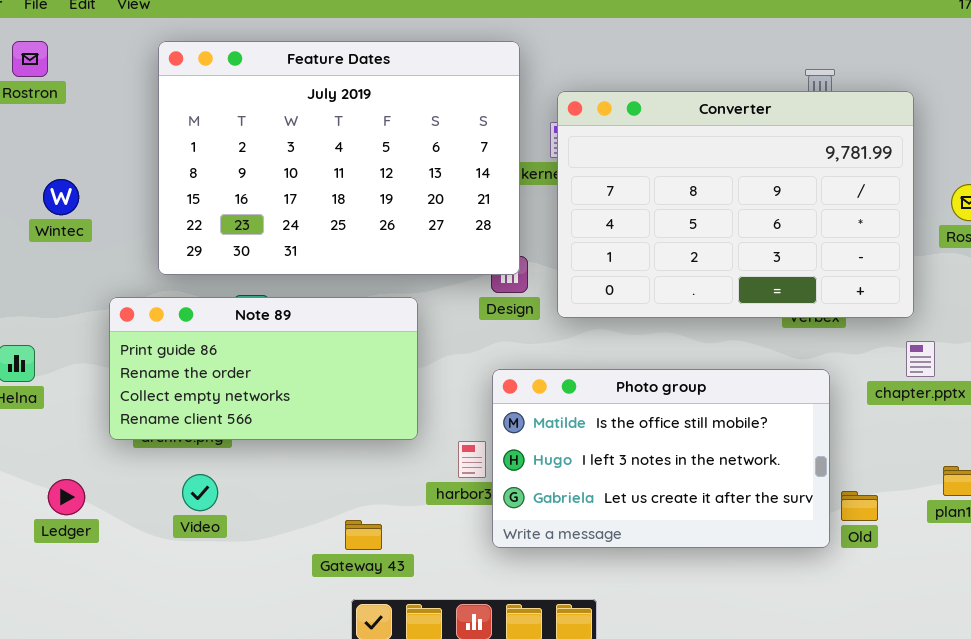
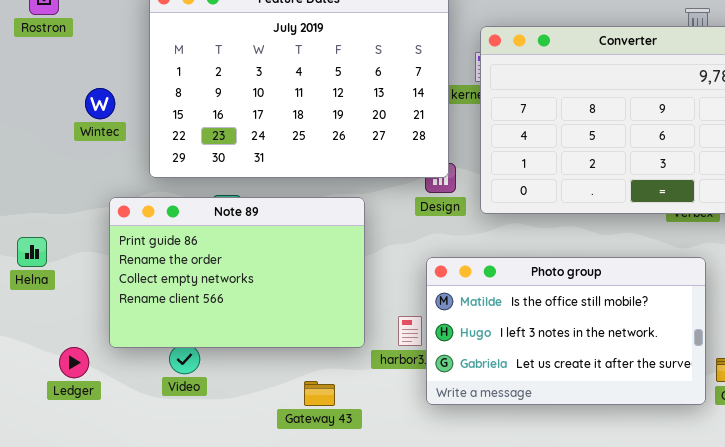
Wintec: [43,179,79,215] -> [85,88,115,119], moved
Note 89: [109,297,418,440] -> [109,197,365,348], resized

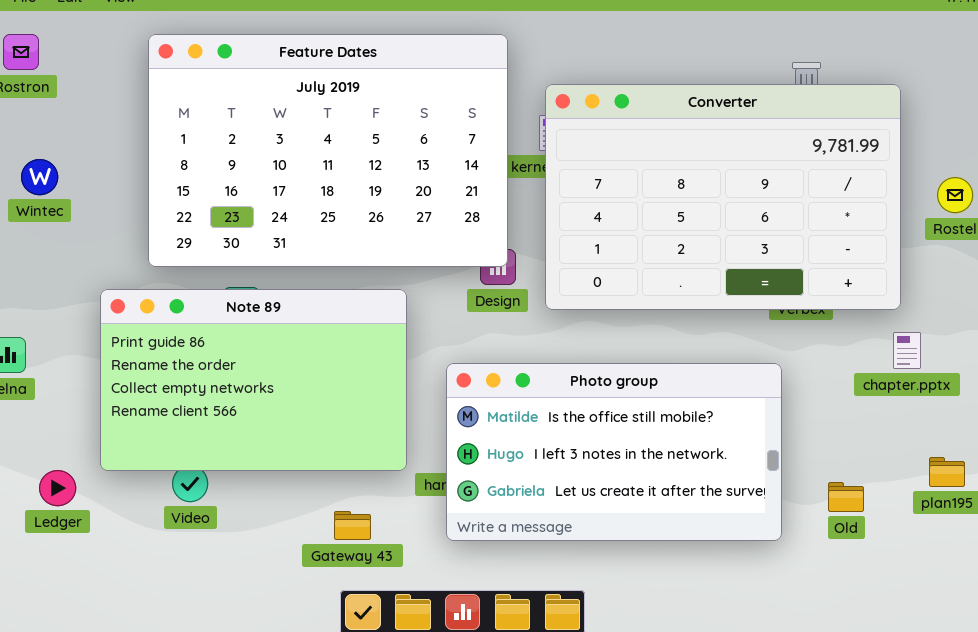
Wintec: [85,88,115,119] -> [21,159,58,195], moved
Photo group: [426,257,706,405] -> [446,363,782,541], moved

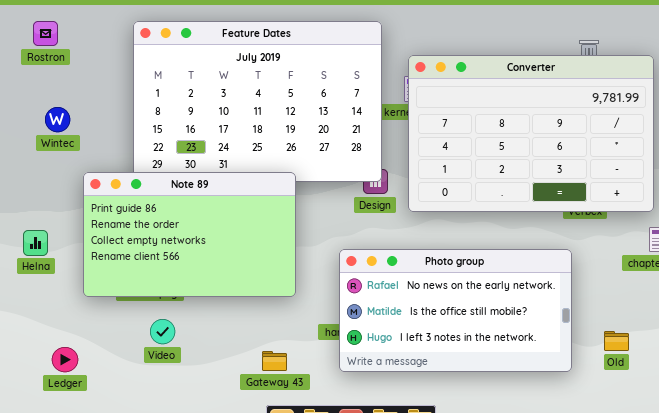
Note 89: [100,289,407,471] -> [83,172,296,297], moved
Photo group: [446,363,782,541] -> [339,249,572,372], scrolled up 1 row
Ledger: [39,470,76,506] -> [52,347,78,372], moved

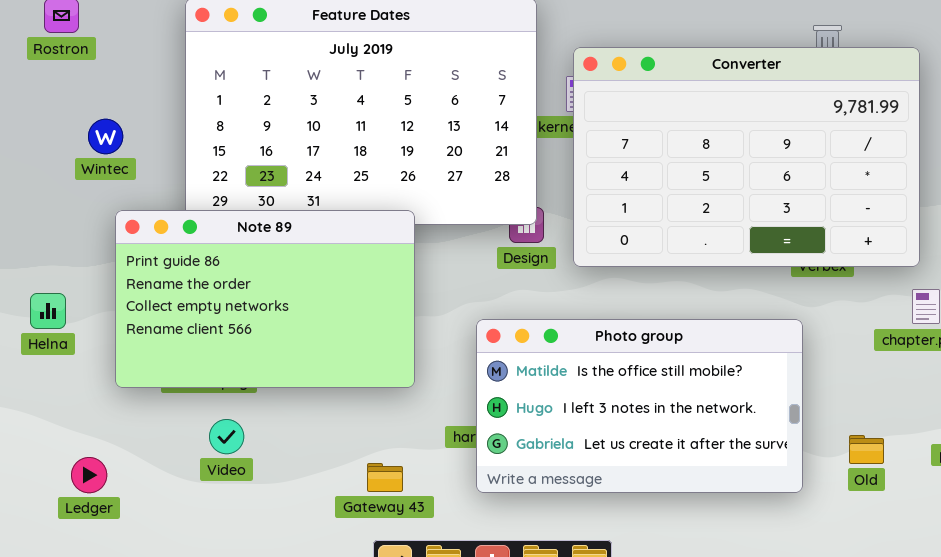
Wintec: [45,107,70,132] -> [88,119,123,154], moved
Photo group: [339,249,572,372] -> [476,319,803,493], scrolled down 1 row

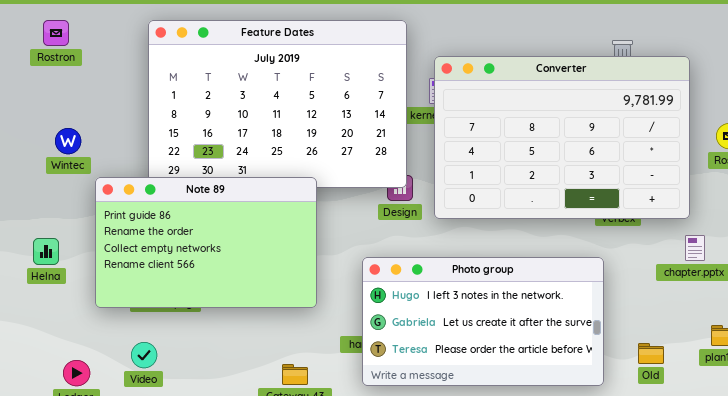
Wintec: [88,119,123,154] -> [55,128,81,154], moved
Photo group: [476,319,803,493] -> [362,257,604,386], scrolled down 1 row
Video: [209,419,244,454] -> [131,342,157,368], moved

